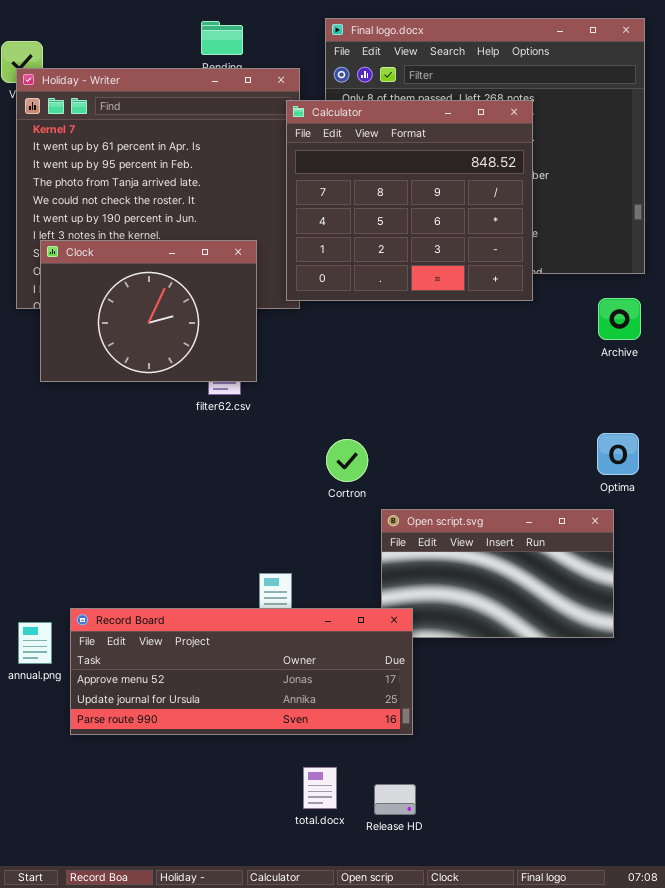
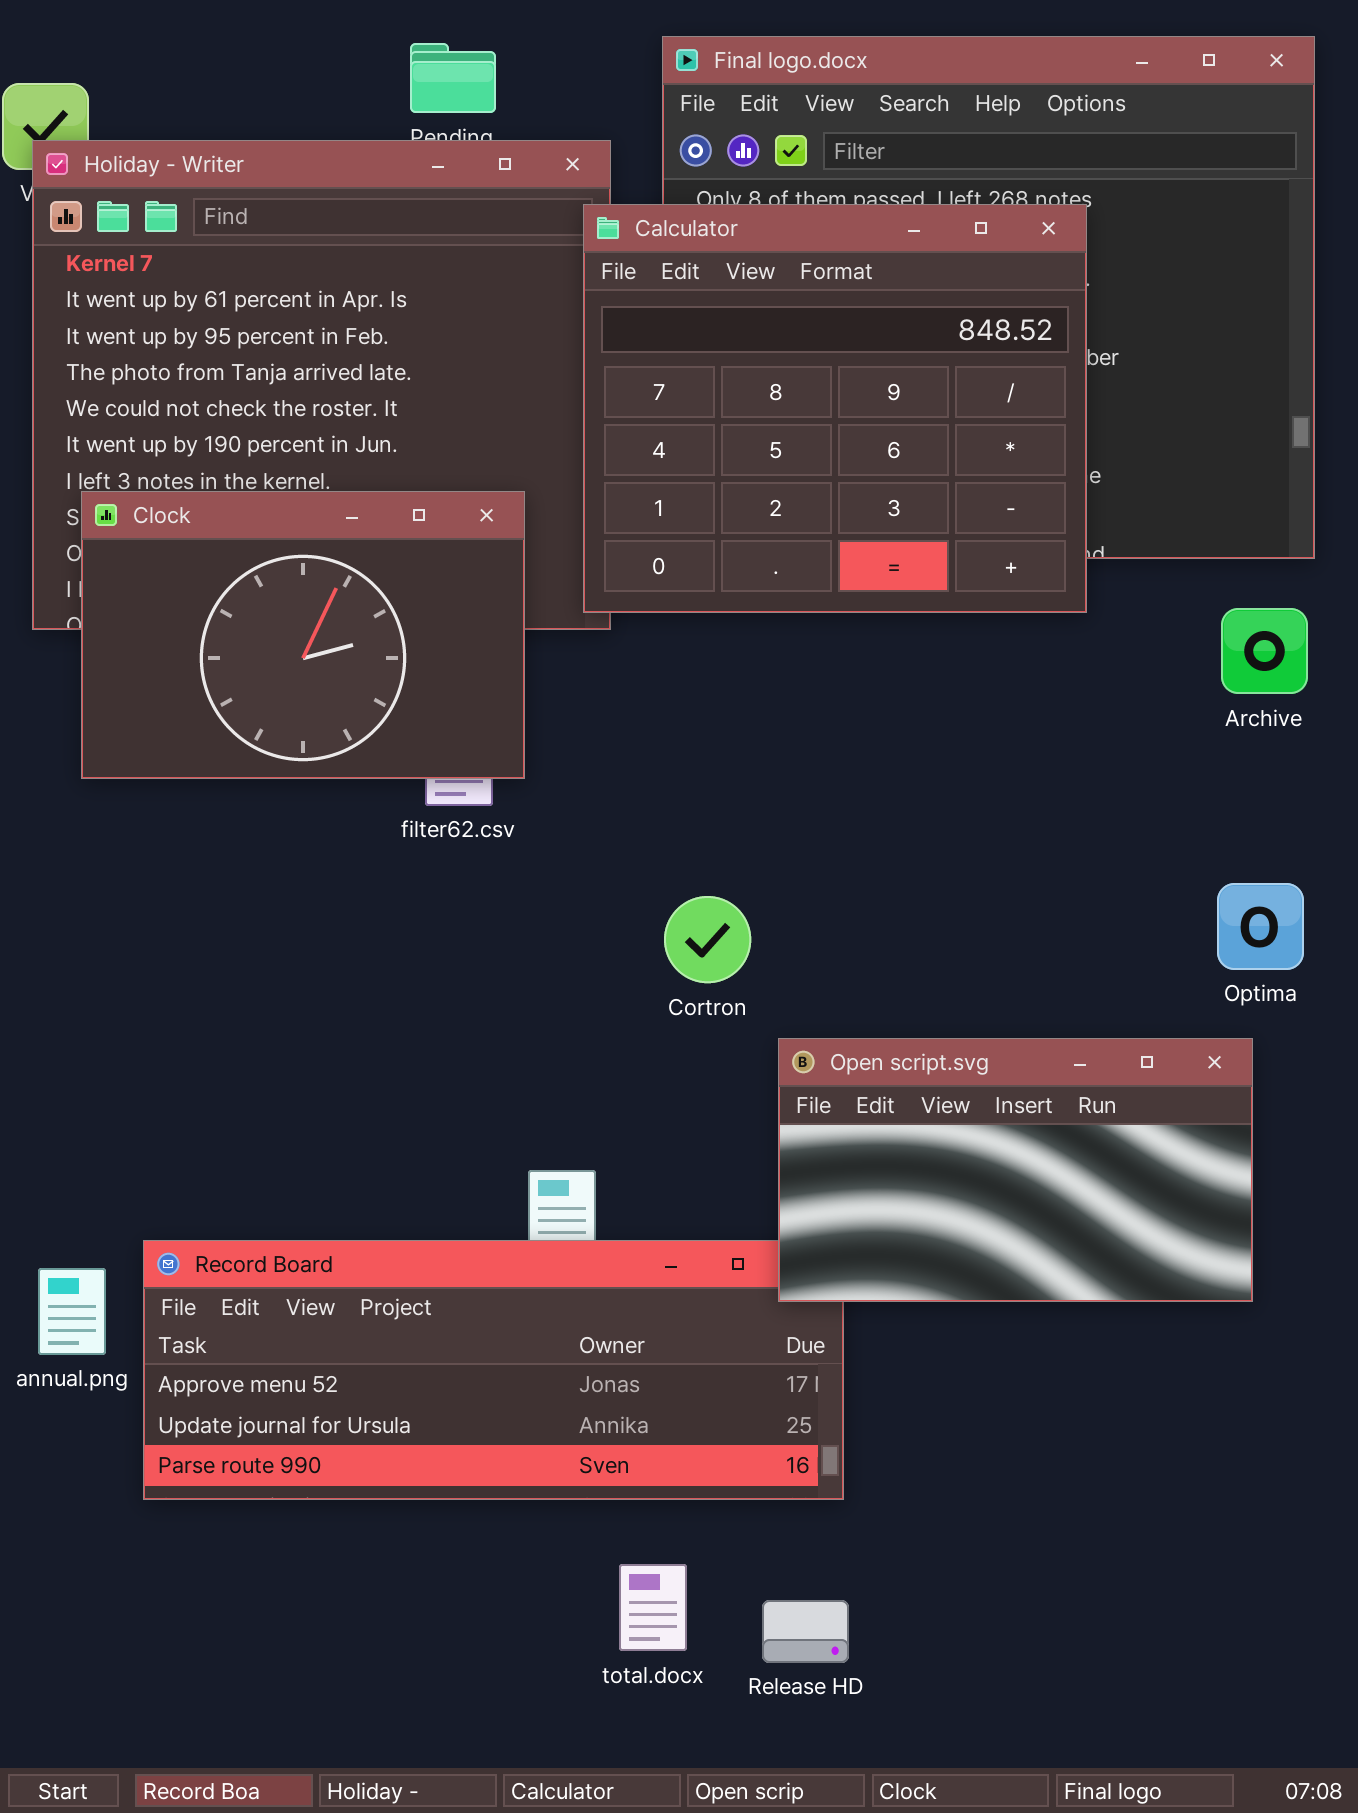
Open script.svg: [381,509,614,638] -> [778,1038,1253,1302], raised

